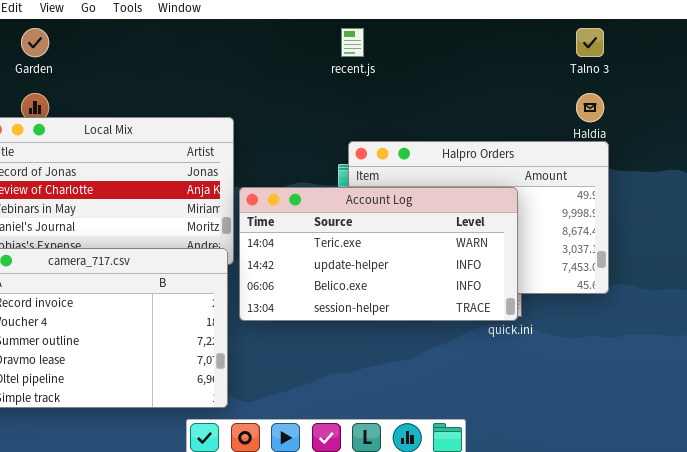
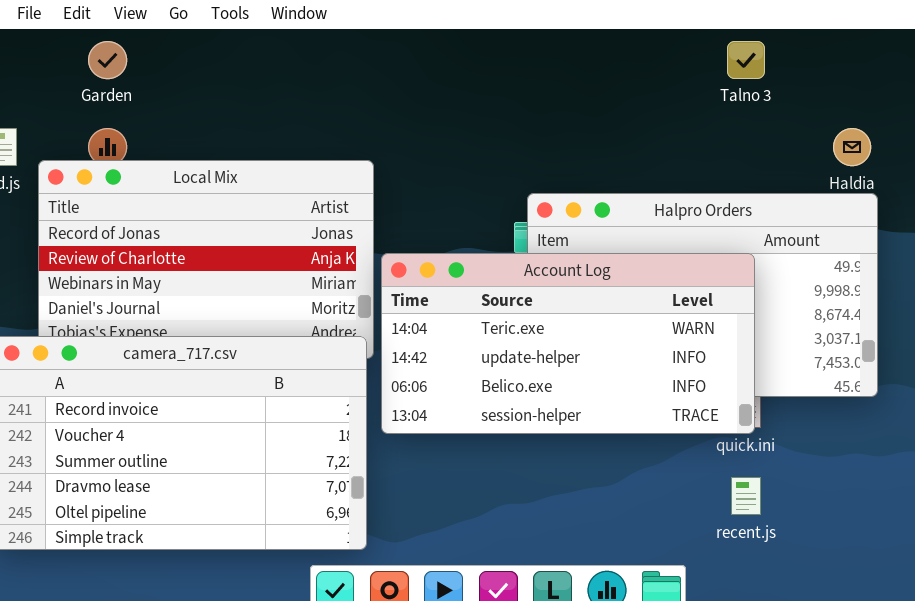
recent.js: [341,28,364,57] -> [731,477,761,515], moved
Talno 3: [576,28,604,57] -> [727,41,765,79], moved

